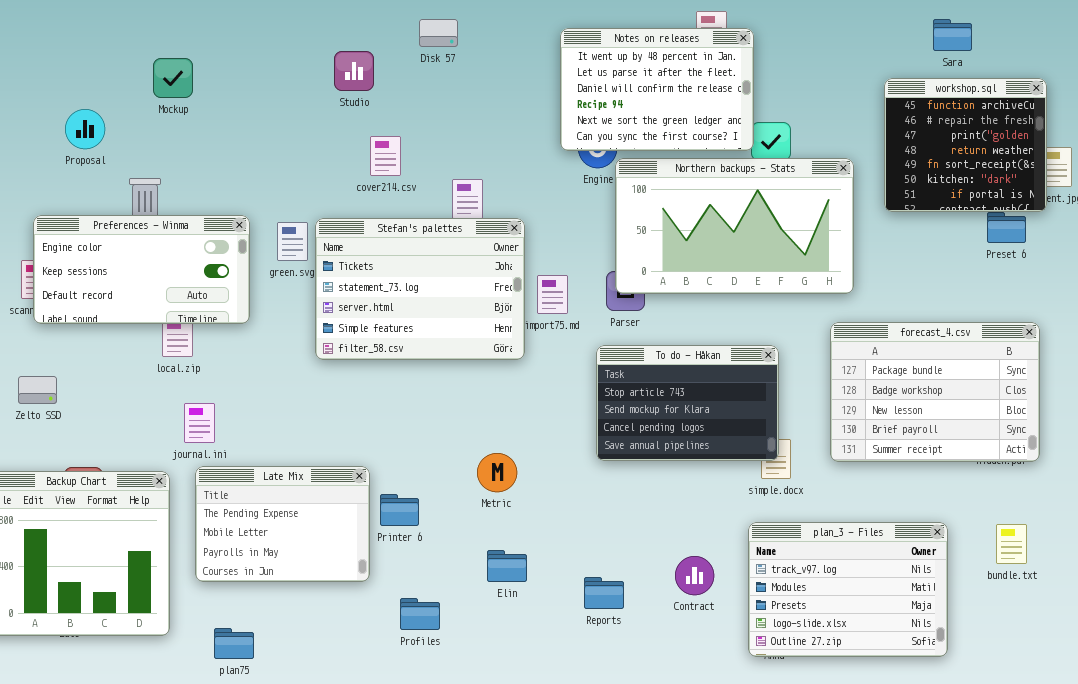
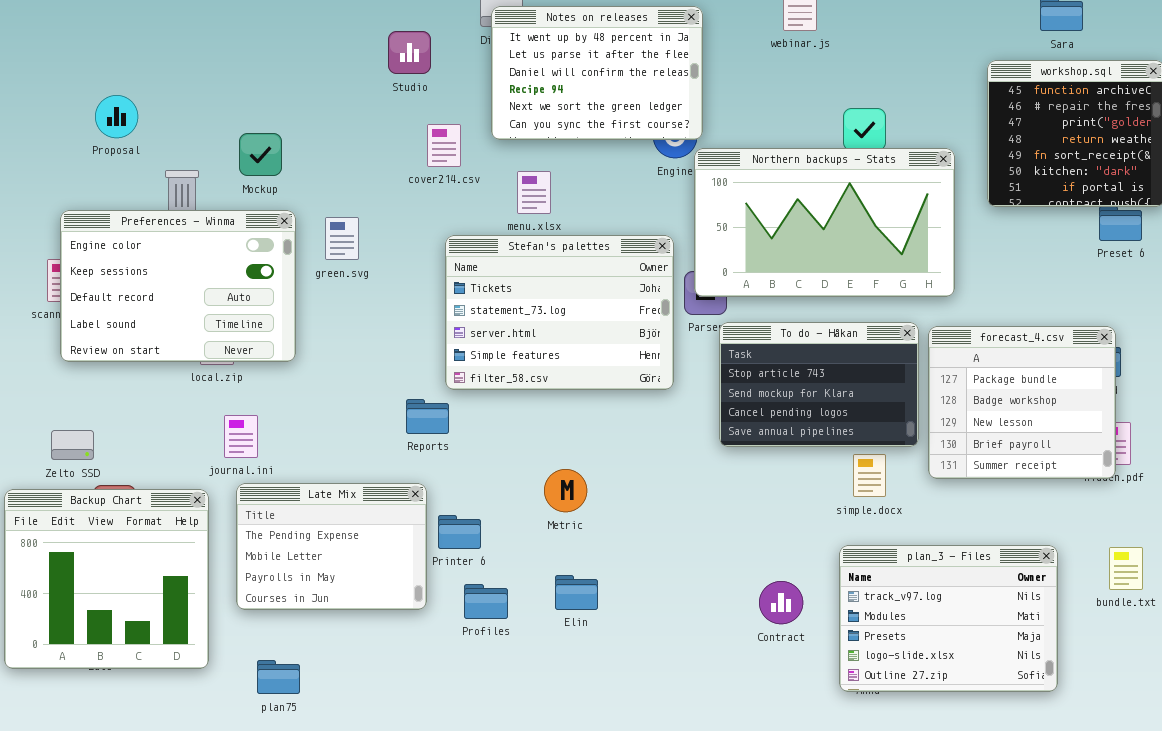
Notes on releases: [560,28,754,151] -> [491,6,703,140], moved
Mockup: [153,58,193,98] -> [239,133,282,176], moved
Preferences - Winma: [33,215,250,324] -> [60,210,296,362], resized
Stefan's palettes: [315,218,525,360] -> [445,235,674,390], moved
forecast_4.csv: [830,322,1040,462] -> [928,326,1116,479], resized
To do - Håkan: [596,345,779,461] -> [719,322,919,447], moved
Zelto SSD: [18,376,57,404] -> [51,430,94,460], moved
Reports: [584,577,624,609] -> [406,399,449,434], moved
Profiles: [400,598,440,630] -> [464,584,508,619], moved

